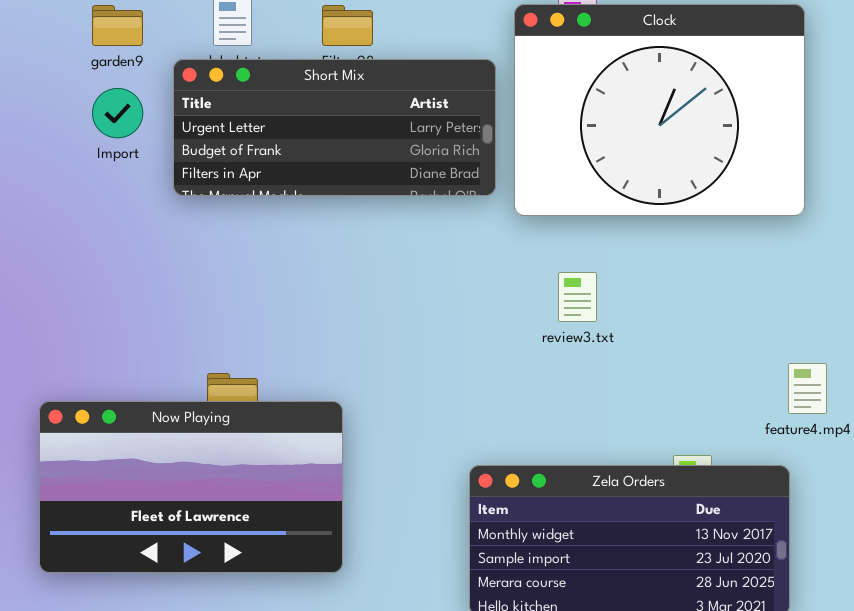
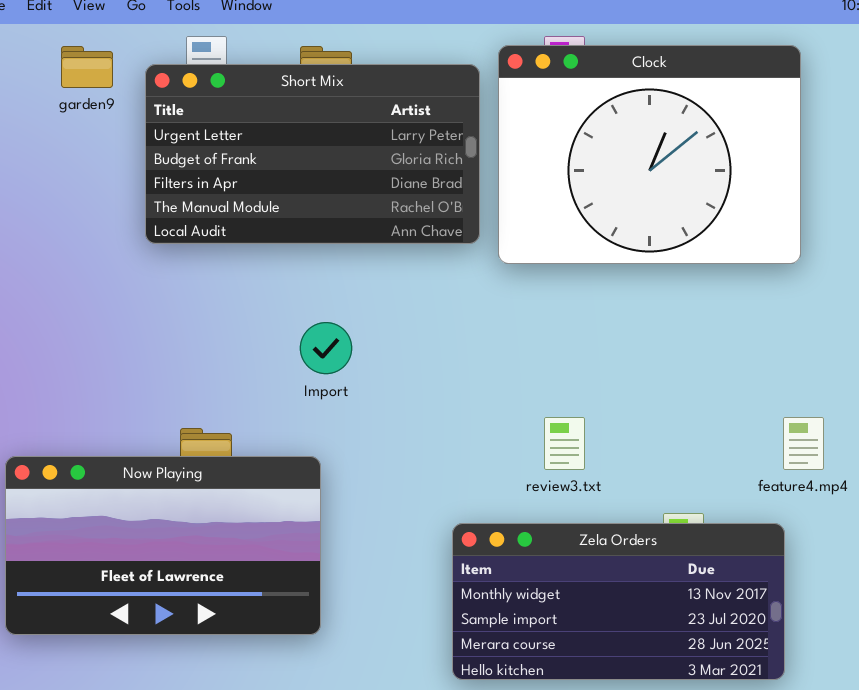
Short Mix: [173,59,496,196] -> [145,64,480,244], resized
Import: [92,88,143,138] -> [300,322,352,374], moved
review3.txt: [558,272,597,322] -> [544,417,585,470], moved

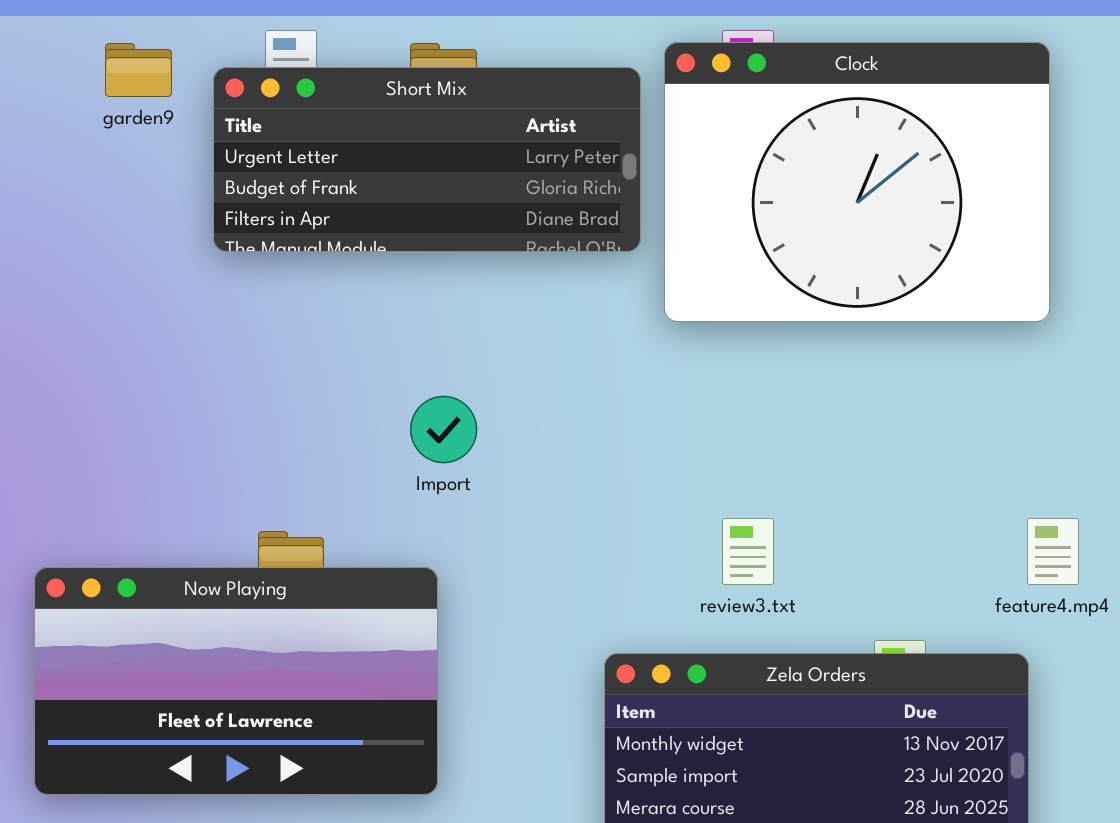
Short Mix: [145,64,480,244] -> [213,67,641,252], resized

